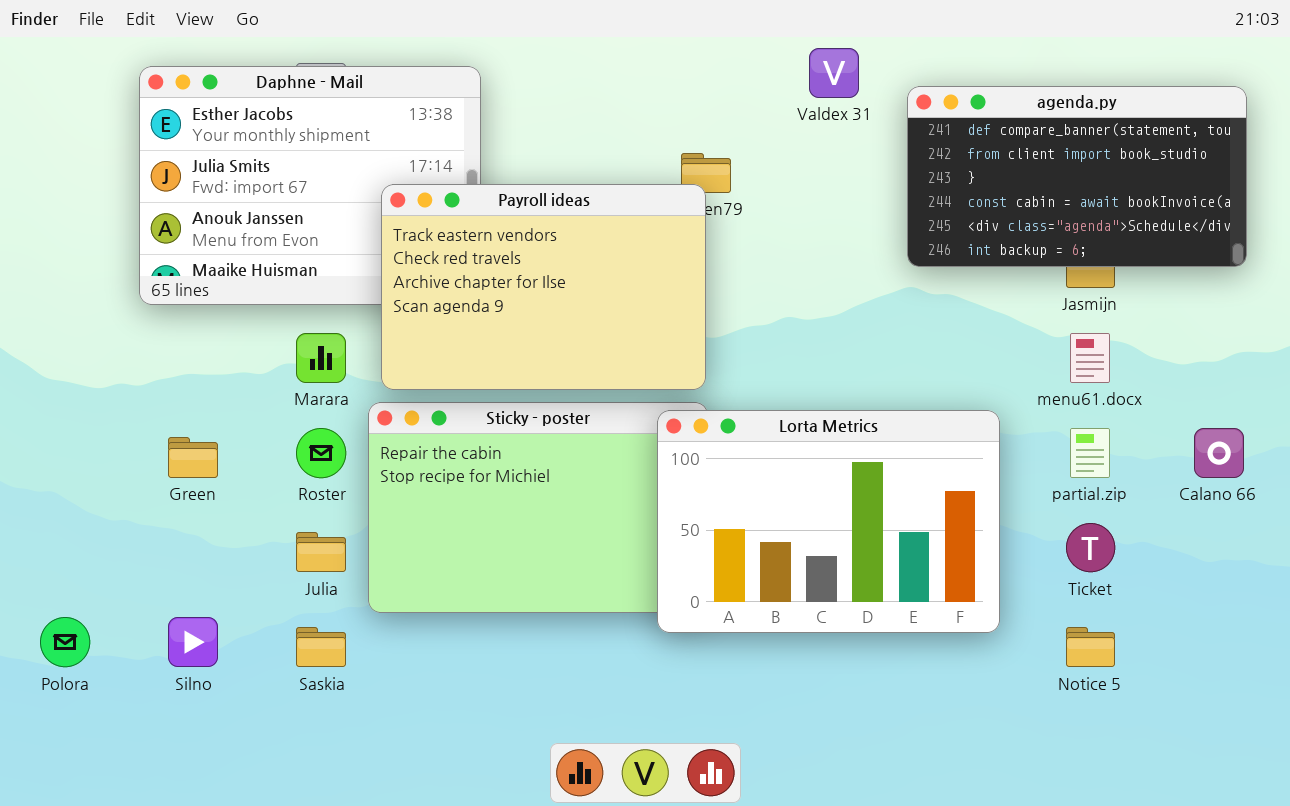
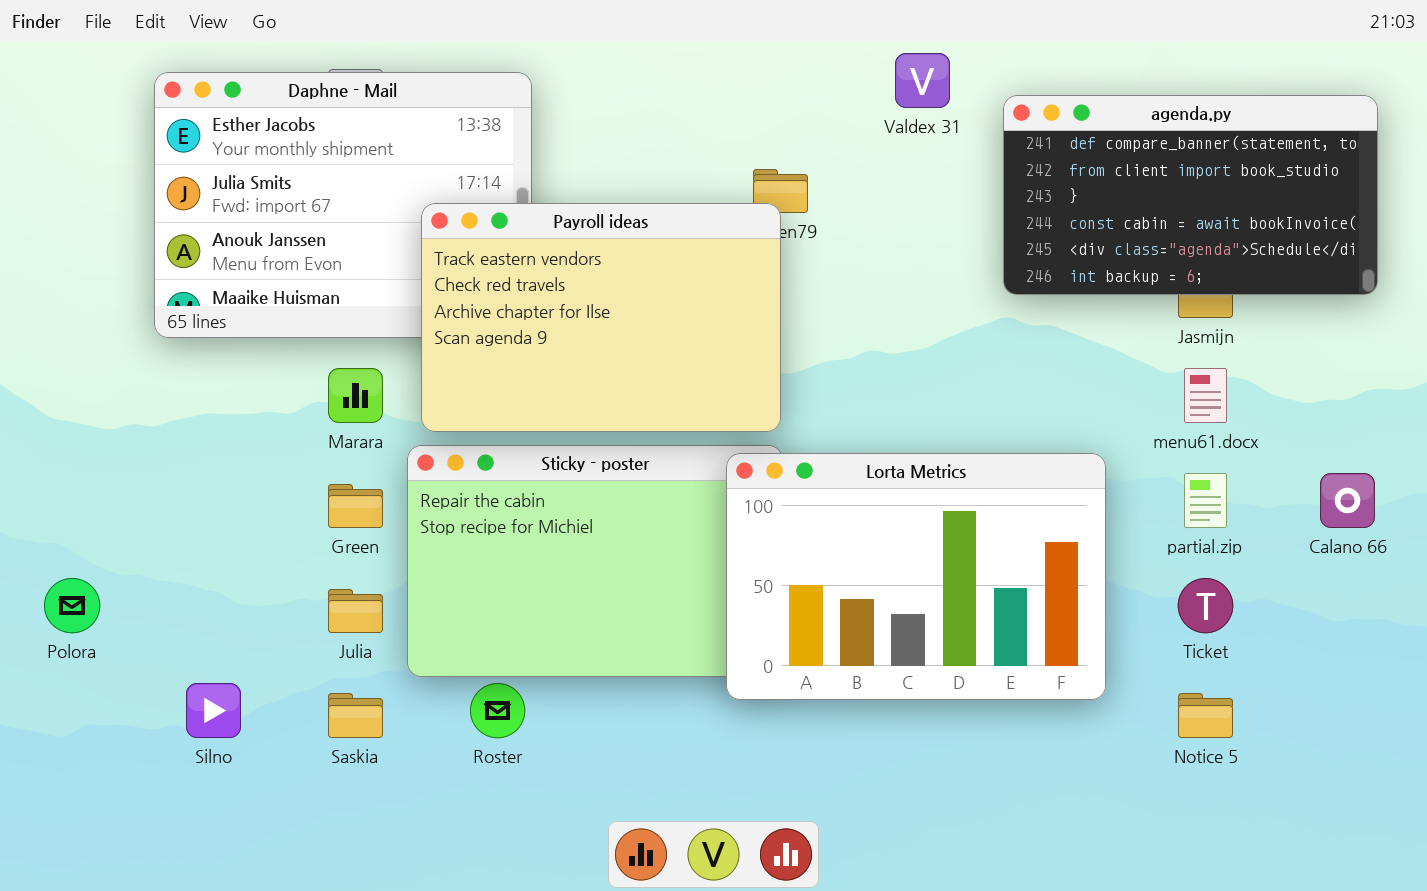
Roster: [296,428,346,478] -> [470,683,525,738], moved
Green: [168,437,218,478] -> [328,484,383,528], moved
Polora: [40,617,90,667] -> [44,578,100,633], moved

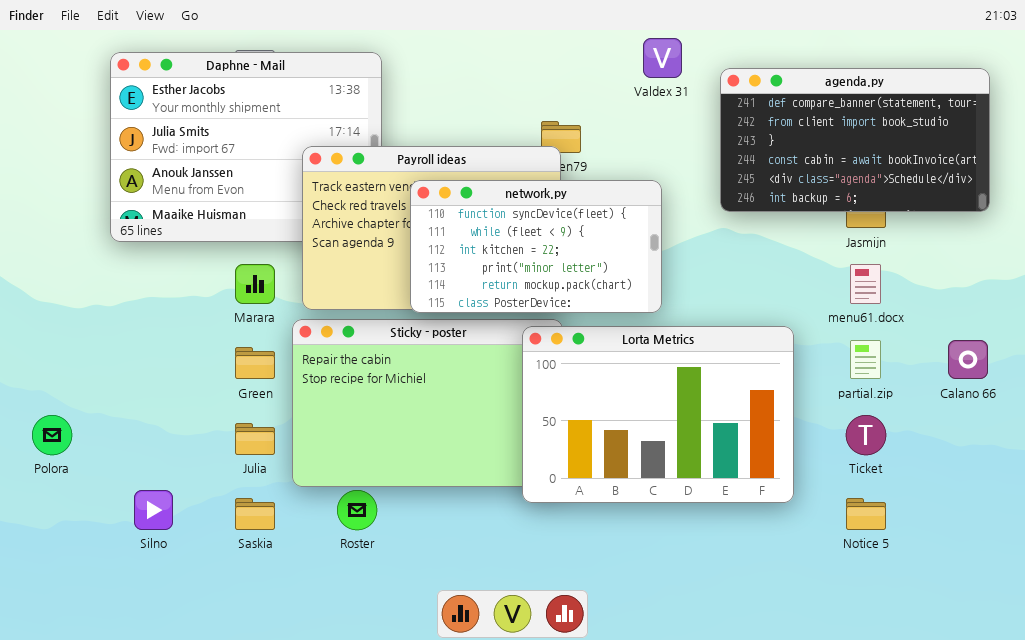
network.py: none -> [410,180,662,313], opened

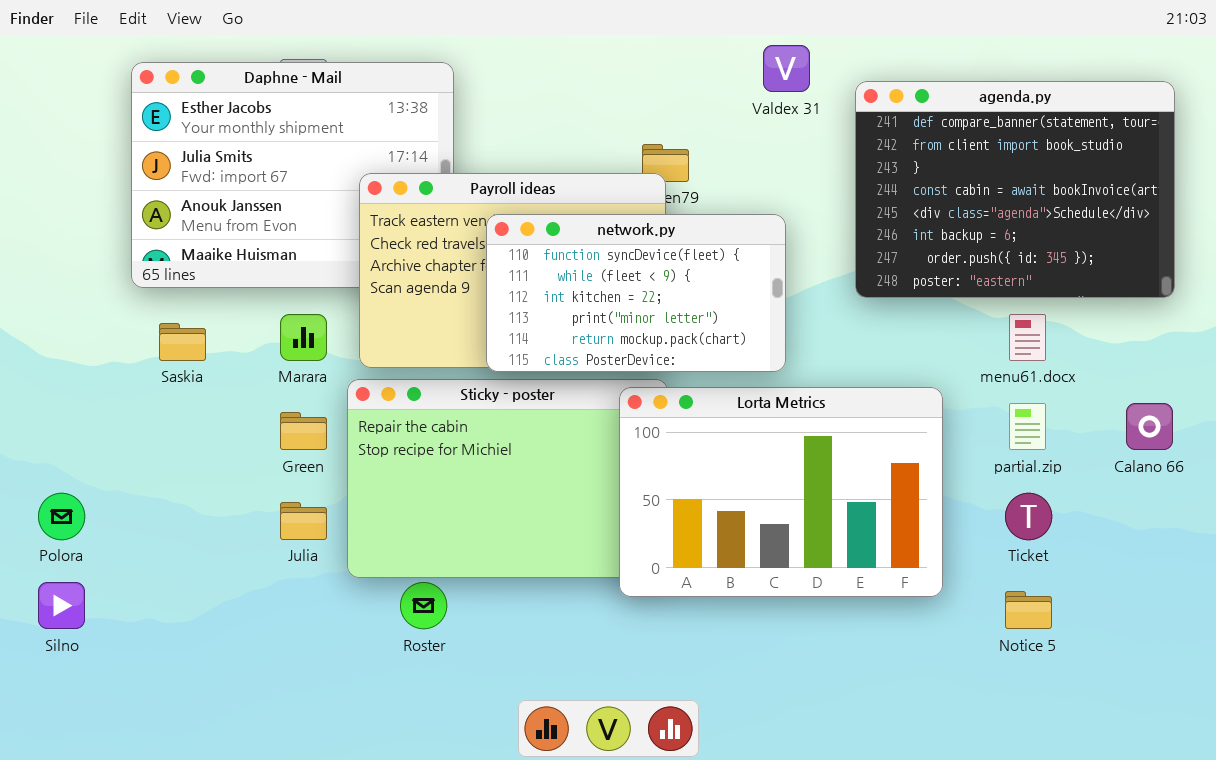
agenda.py: [720,68,990,212] -> [855,81,1175,298], resized
Silno: [134,490,173,530] -> [38,582,85,629], moved
Saskia: [235,498,275,530] -> [159,323,206,361], moved

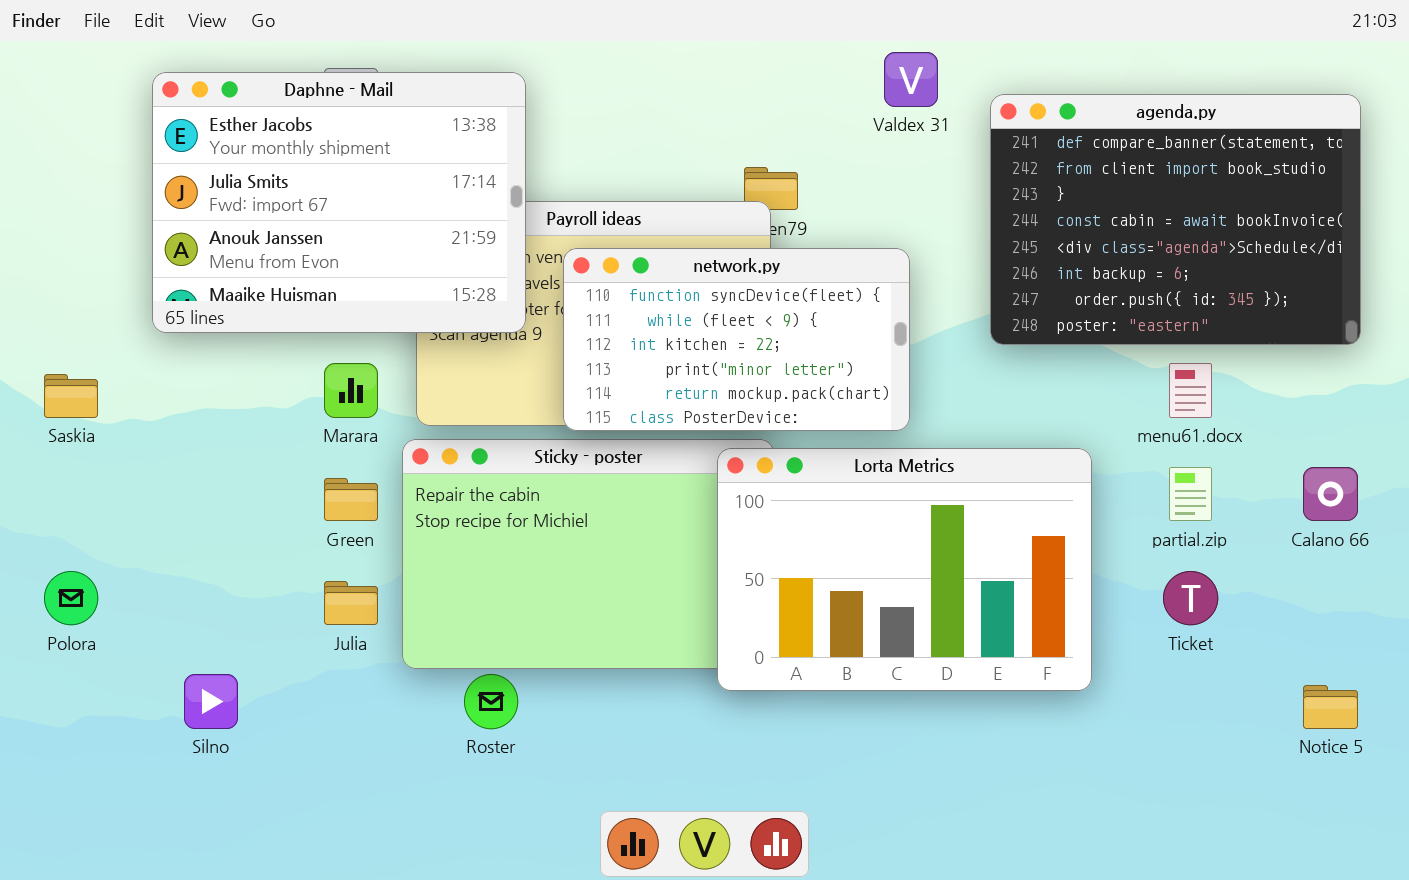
Daphne - Mail: [131,62,454,288] -> [152,72,526,333], raised
Saskia: [159,323,206,361] -> [44,374,98,418], moved
Silno: [38,582,85,629] -> [184,674,238,729], moved
Notice 5: [1005,591,1052,629] -> [1303,685,1358,729], moved

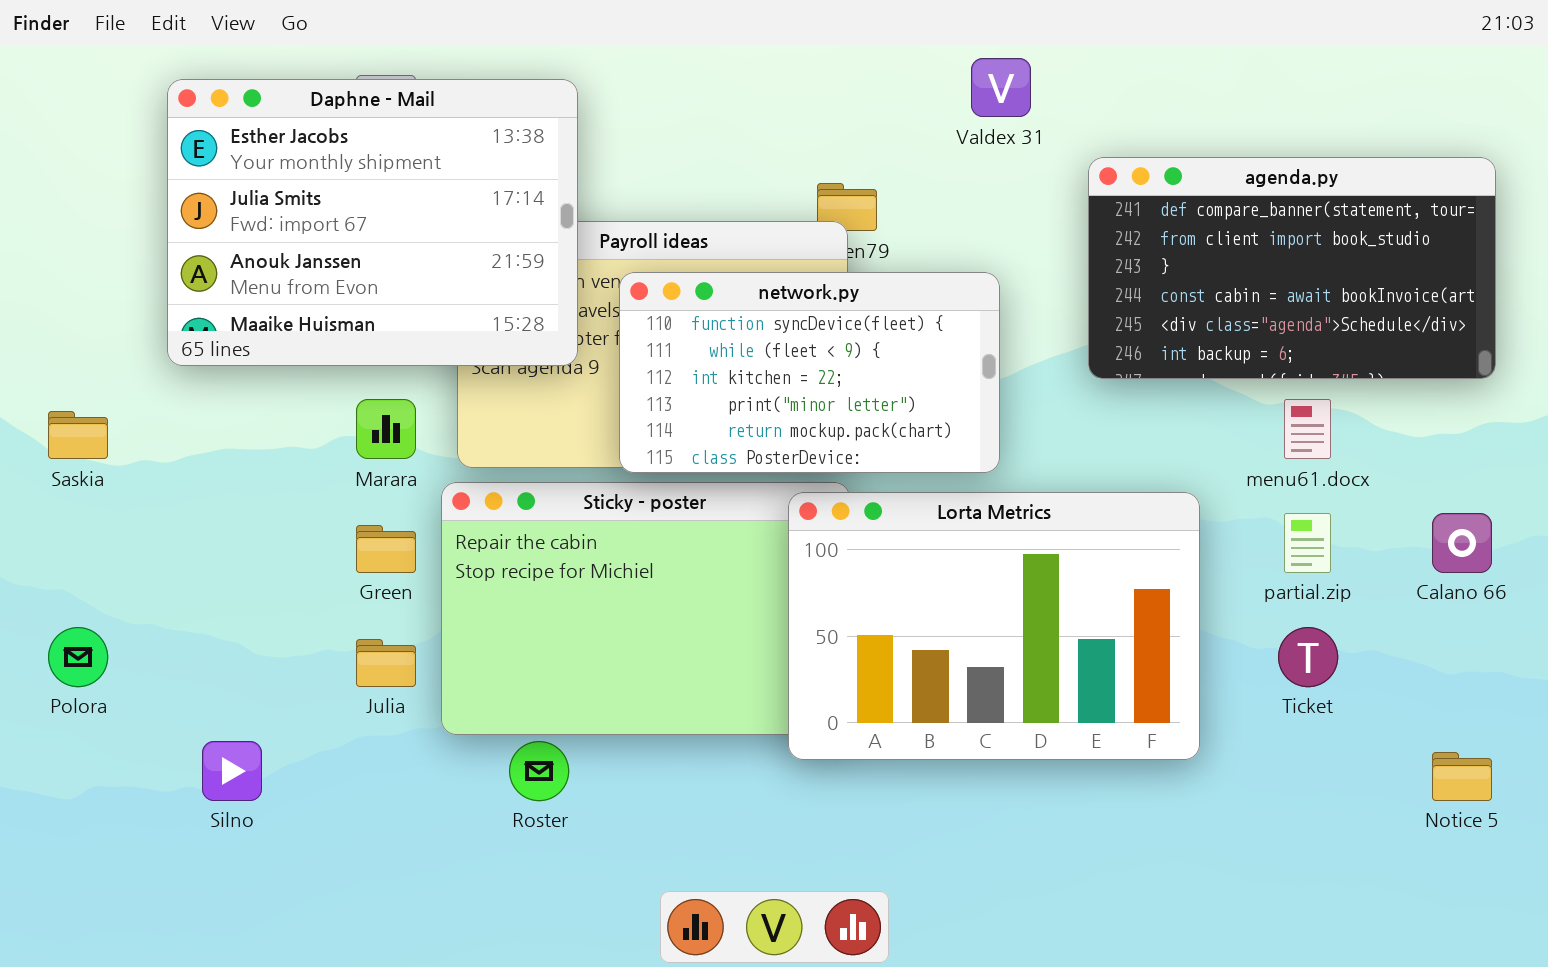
agenda.py: [990,94,1361,345] -> [1088,157,1496,379], resized

